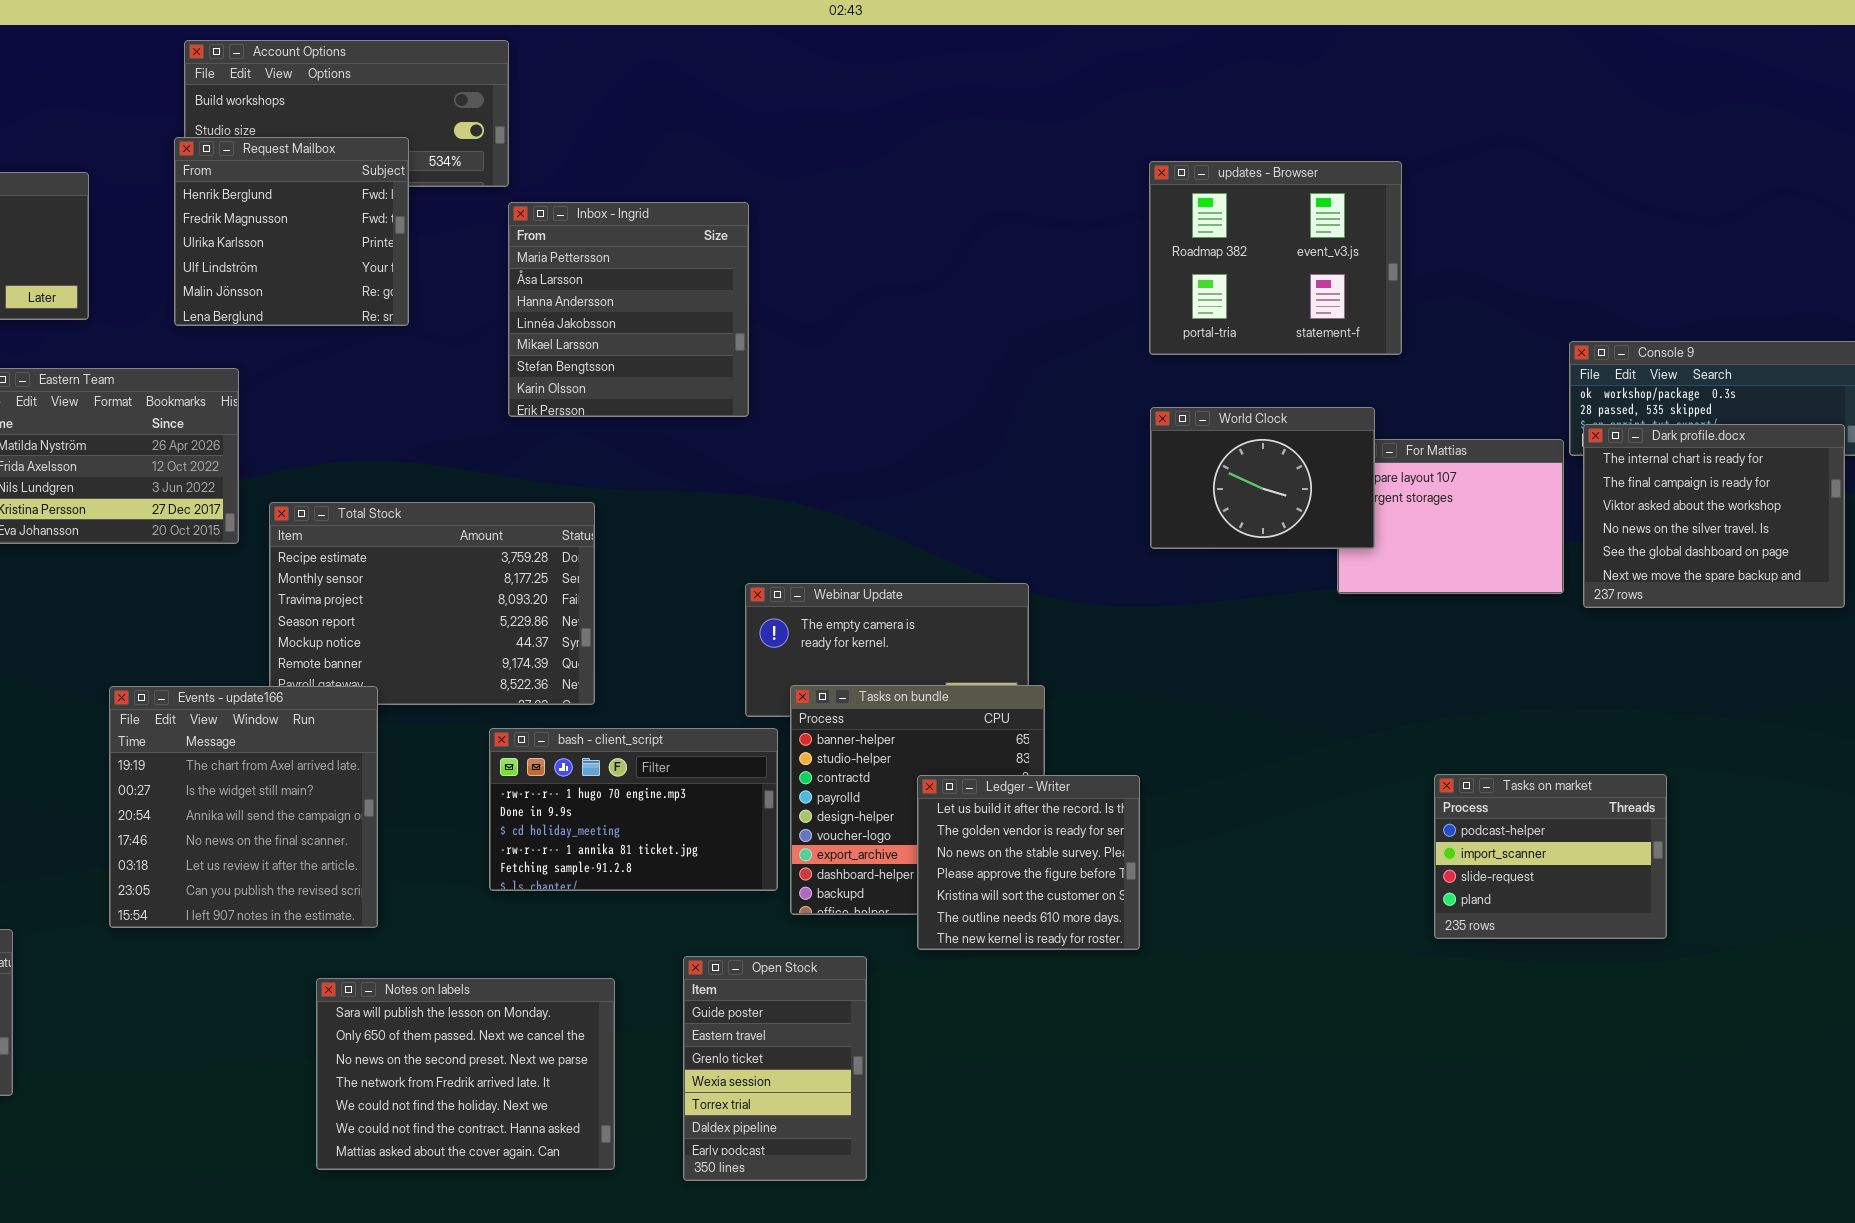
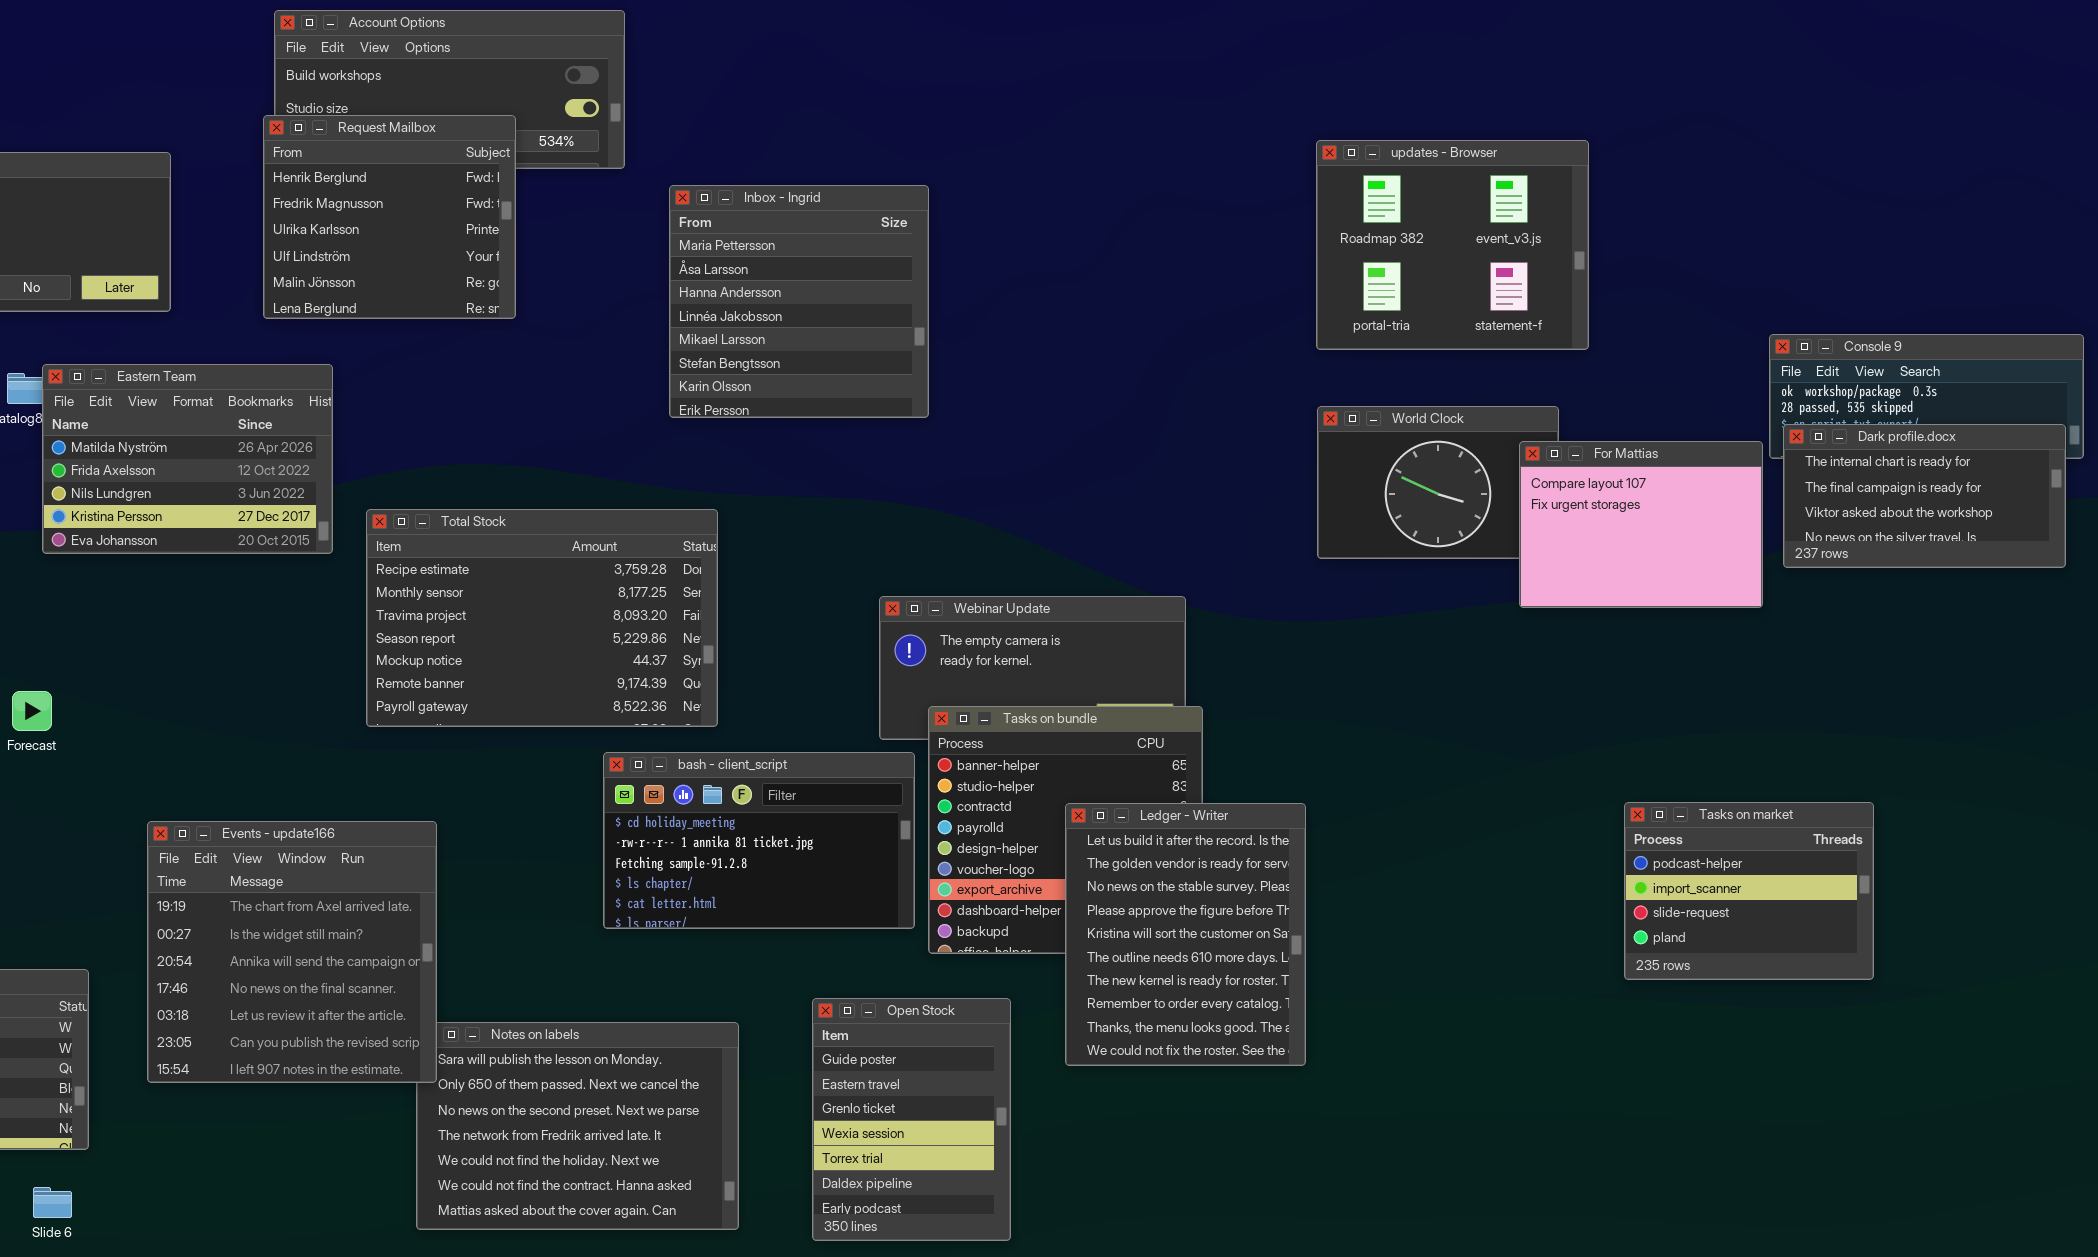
Inbox - Ingrid: [508,202,749,417] -> [669,185,929,418], moved
Dark profile.docx: [1583,424,1845,608] -> [1783,424,2066,568], resized
For Mattias: [1337,439,1564,594] -> [1519,441,1763,608], raised
Events - update166: [109,686,378,928] -> [147,821,437,1083], moved
bash - client_script: [489,728,778,891] -> [603,752,915,929], scrolled down 2 rows
Ledger - Writer: [917,775,1140,950] -> [1065,803,1306,1066], resized

